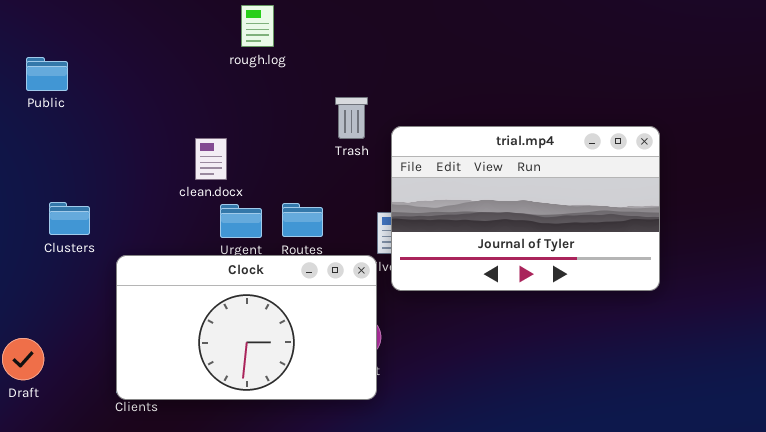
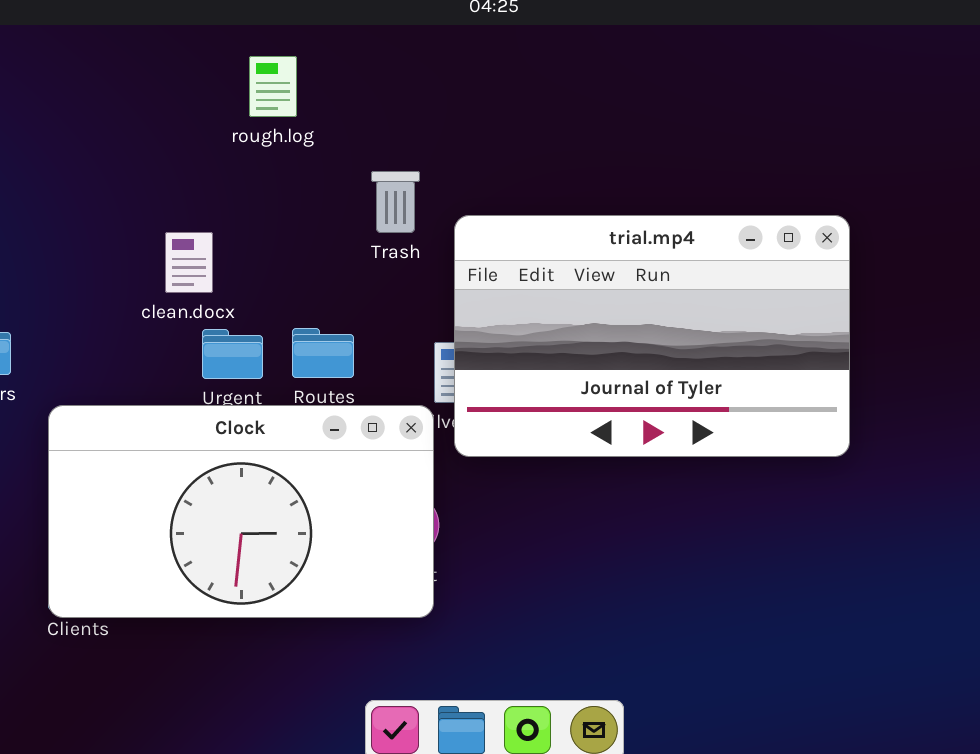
rough.log: [241,5,274,47] -> [249,56,297,117], moved

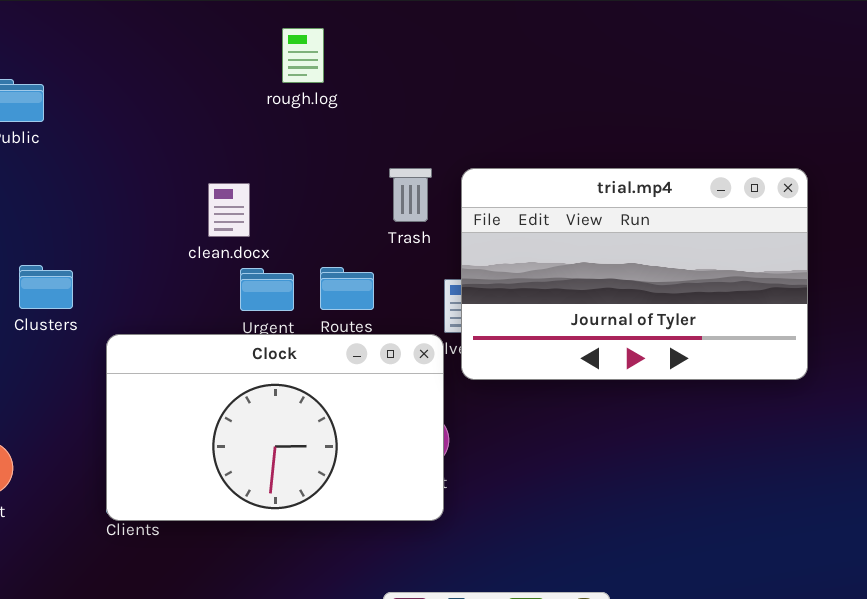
Trash: [371,171,420,233] -> [389,168,432,222], moved

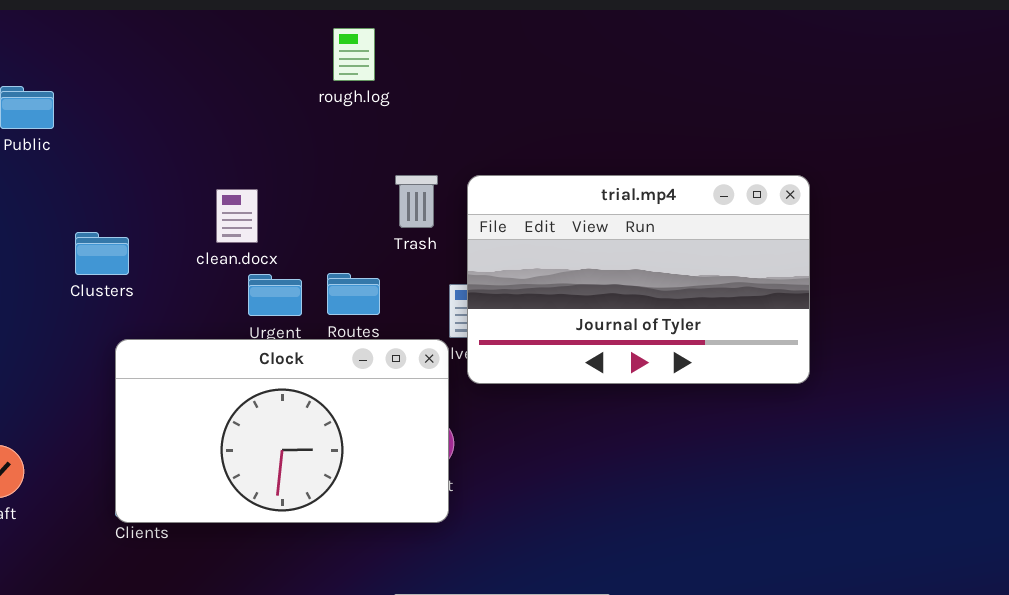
rough.log: [282,28,324,83] -> [333,28,375,81], moved
Clusters: [19,265,73,309] -> [75,232,129,275], moved

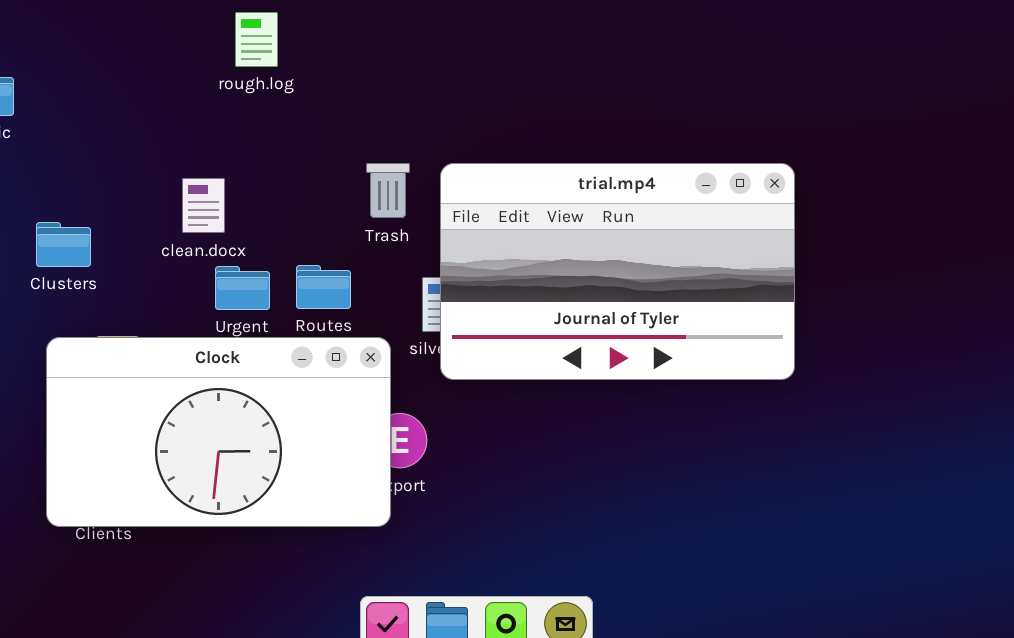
rough.log: [333,28,375,81] -> [235,12,278,67], moved
Clock: [115,339,449,523] -> [46,337,391,527], moved

